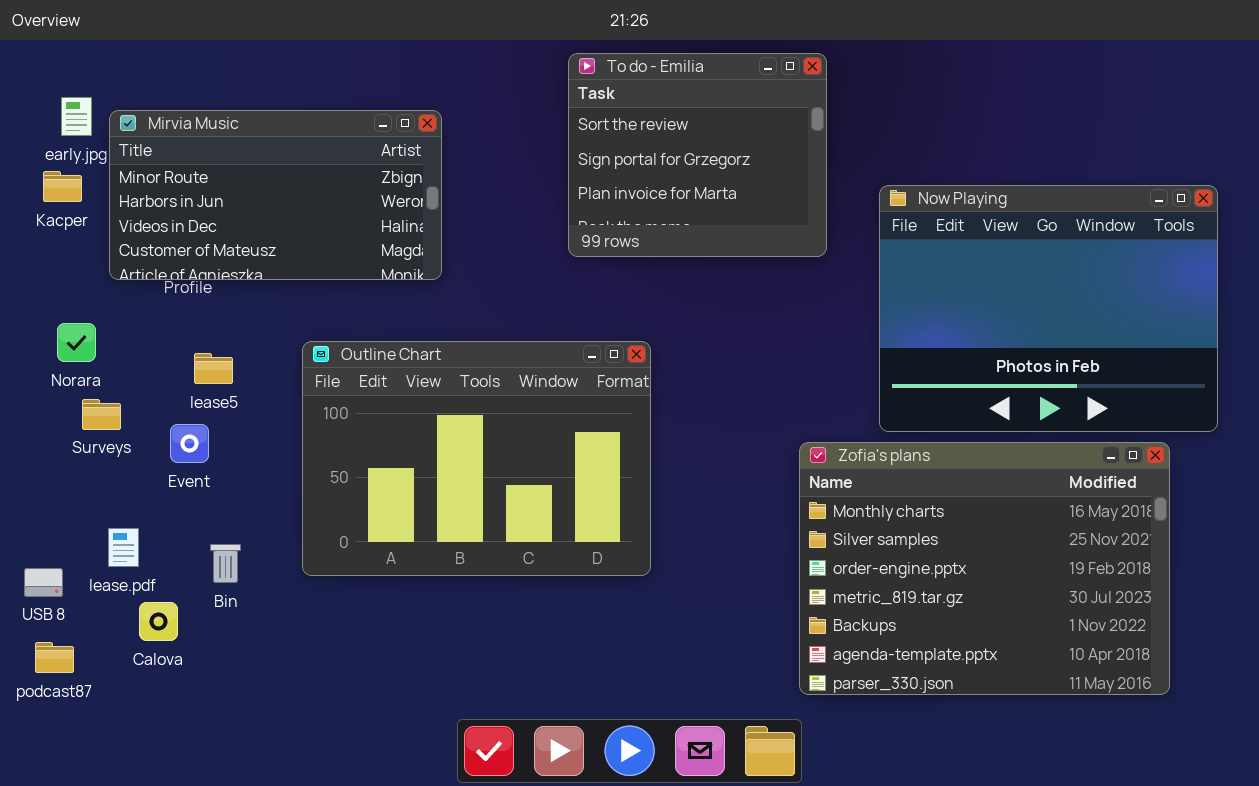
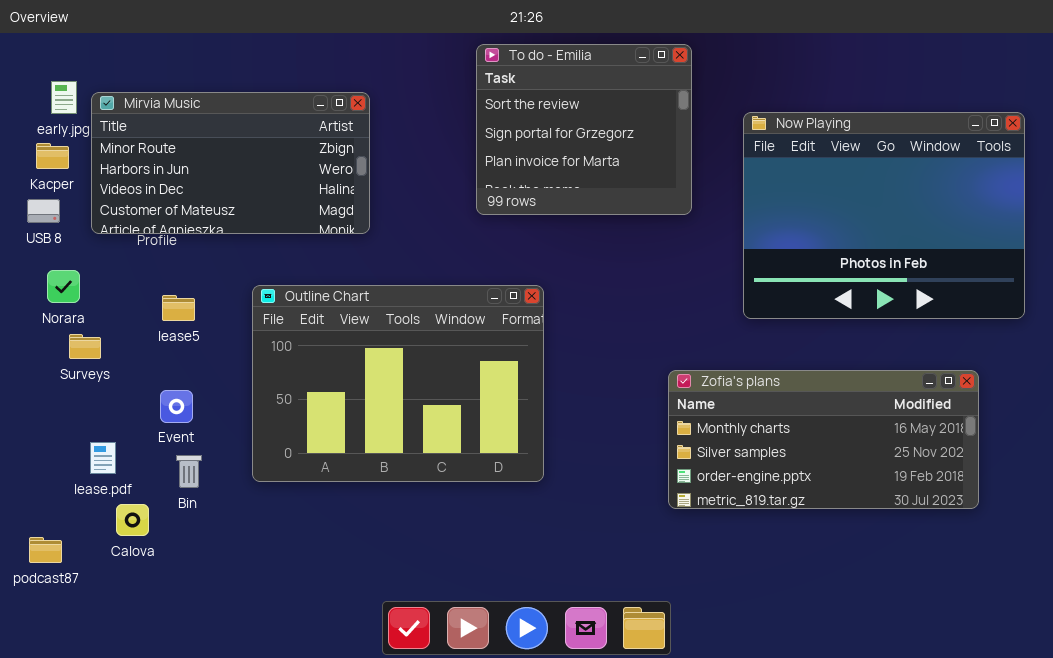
Now Playing: [879,185,1218,432] -> [743,112,1025,319], moved
Event: [170,424,209,463] -> [160,390,193,423], moved
Zofia's plans: [799,442,1170,695] -> [668,370,979,509], resized
USB 8: [24,568,63,597] -> [27,199,60,223], moved

